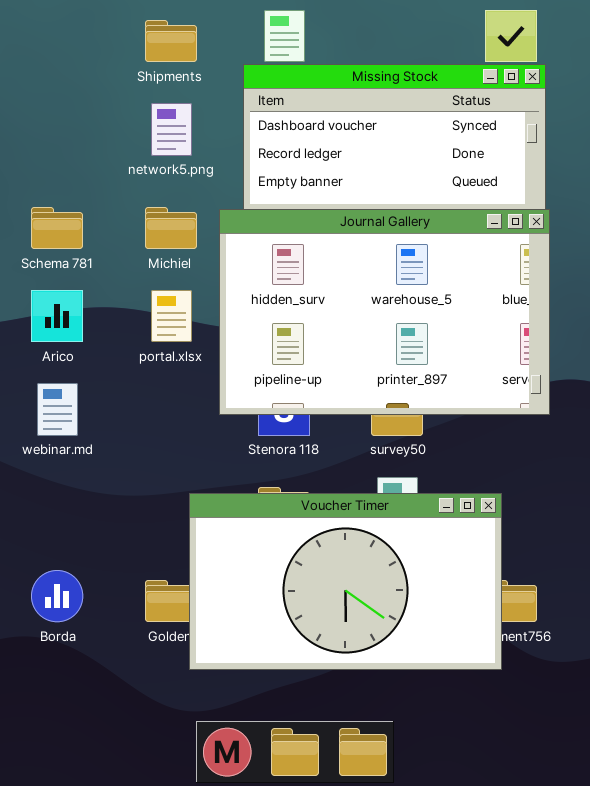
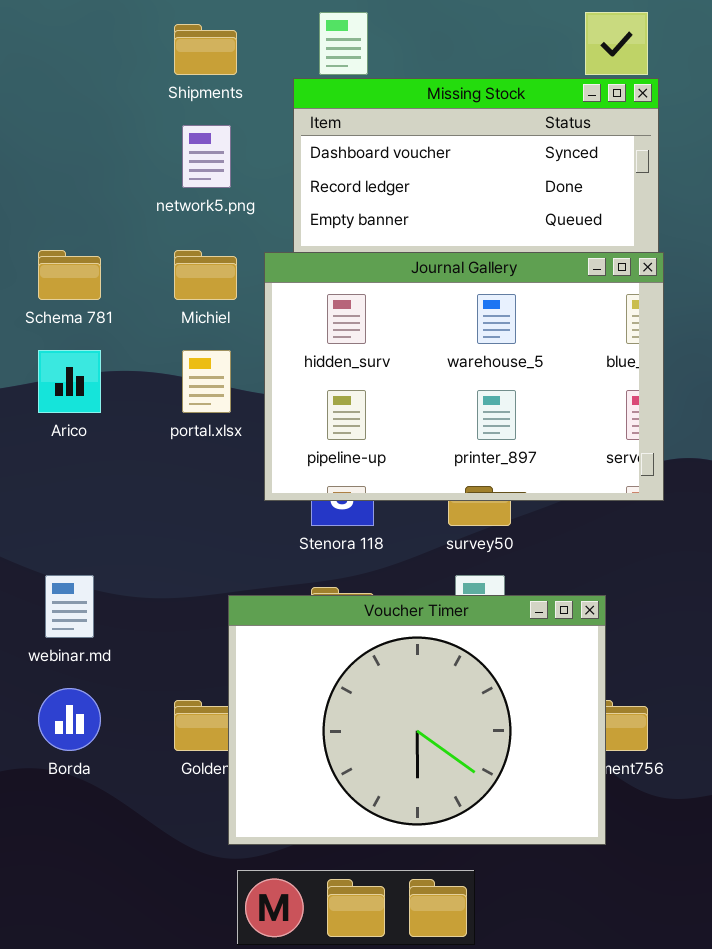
webinar.md: [37,383,78,436] -> [45,575,94,638], moved
Voucher Timer: [189,493,502,670] -> [228,595,606,845], resized

